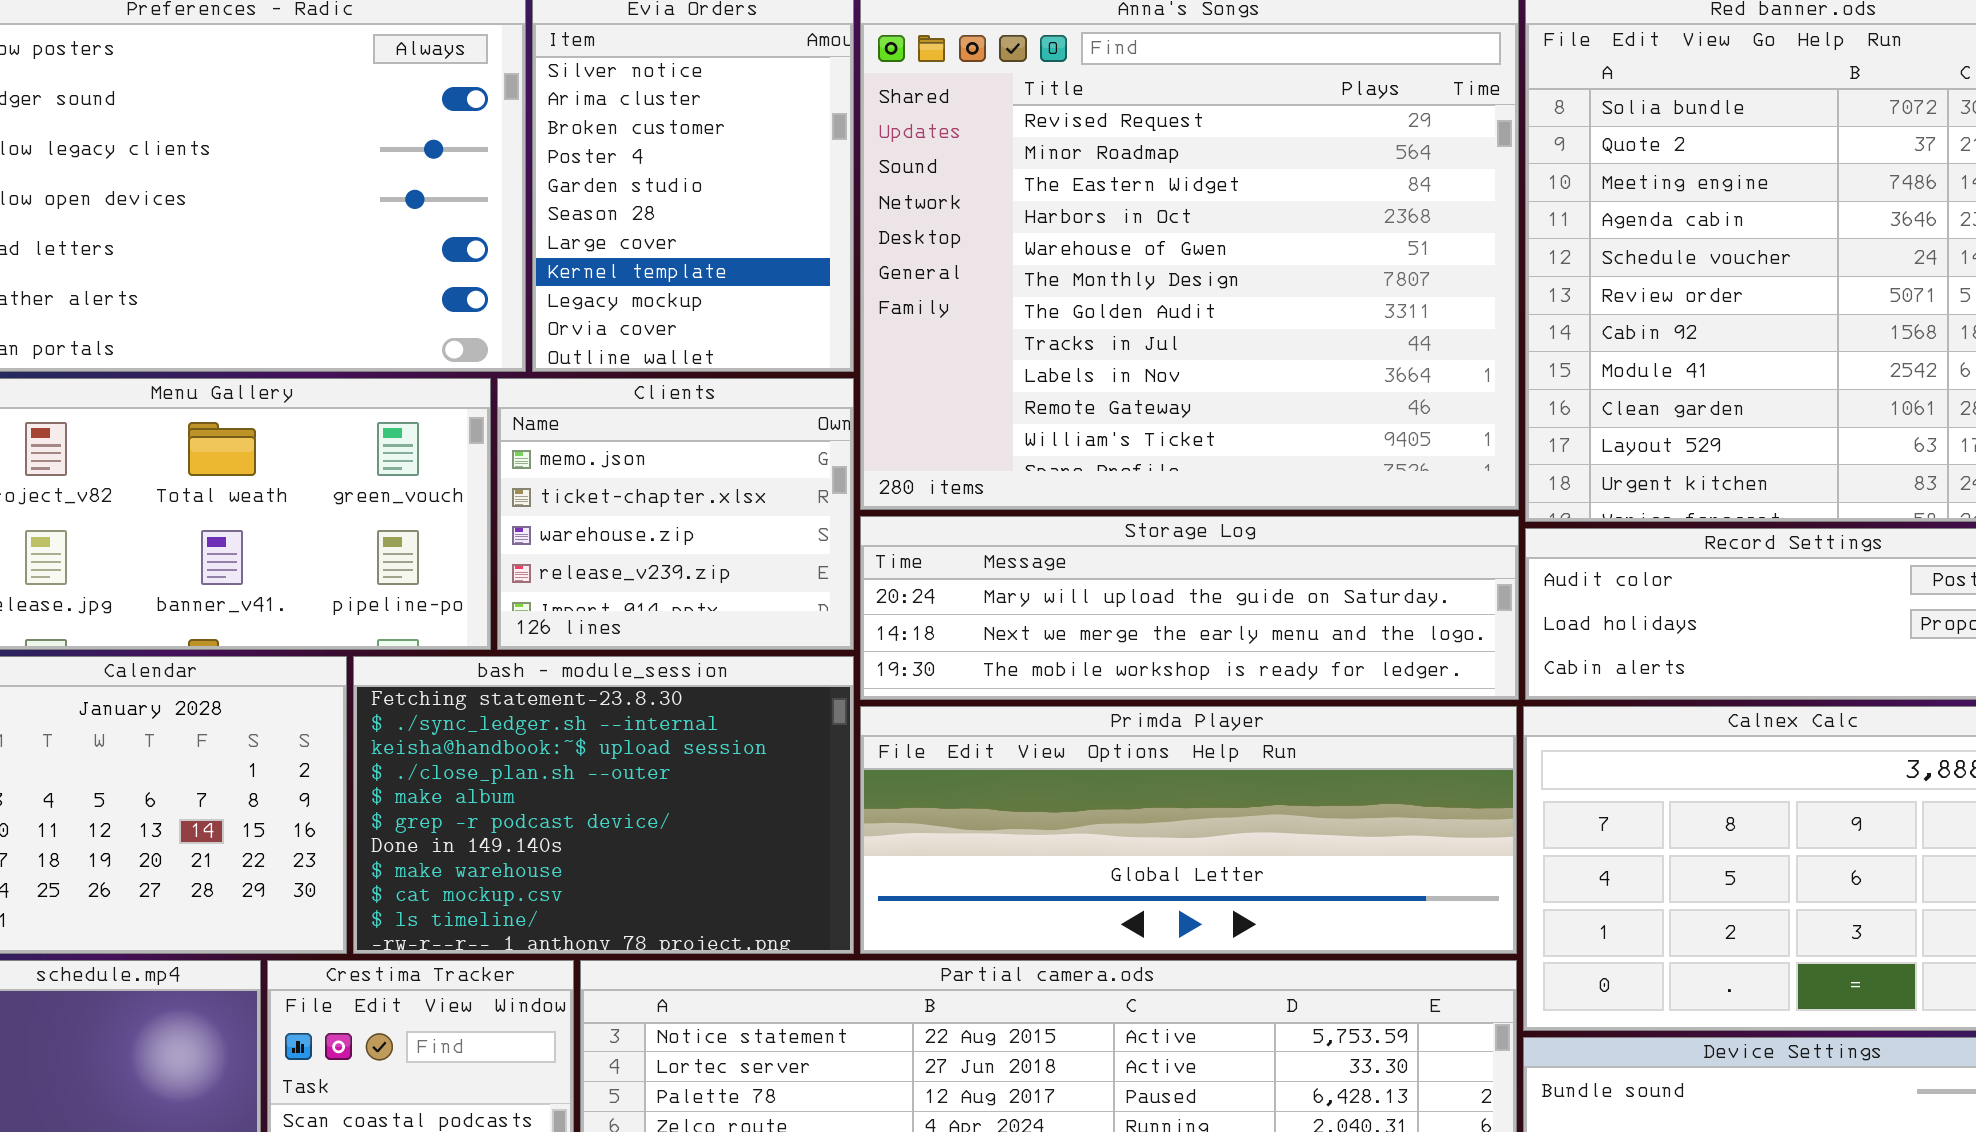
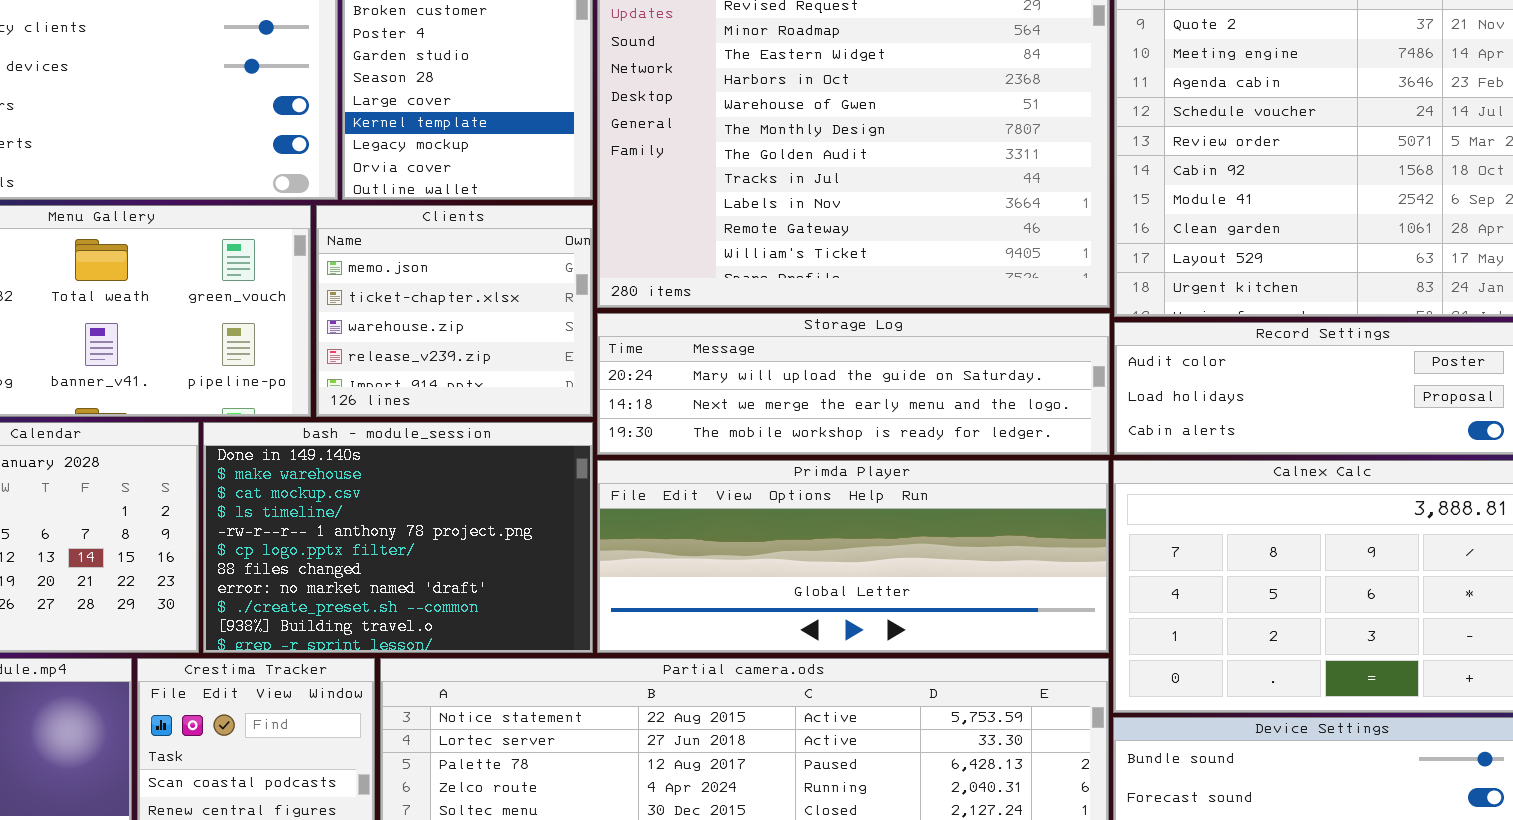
bash - module_session: [353,656,854,954] -> [203,422,593,653], scrolled down 6 rows

